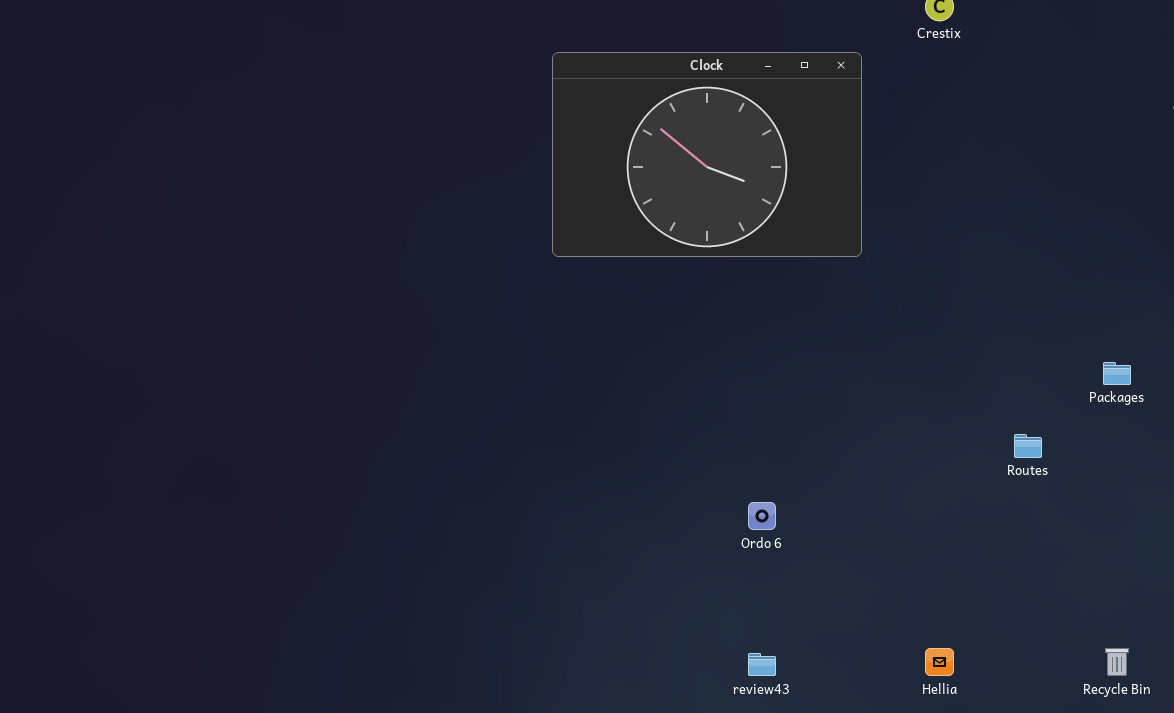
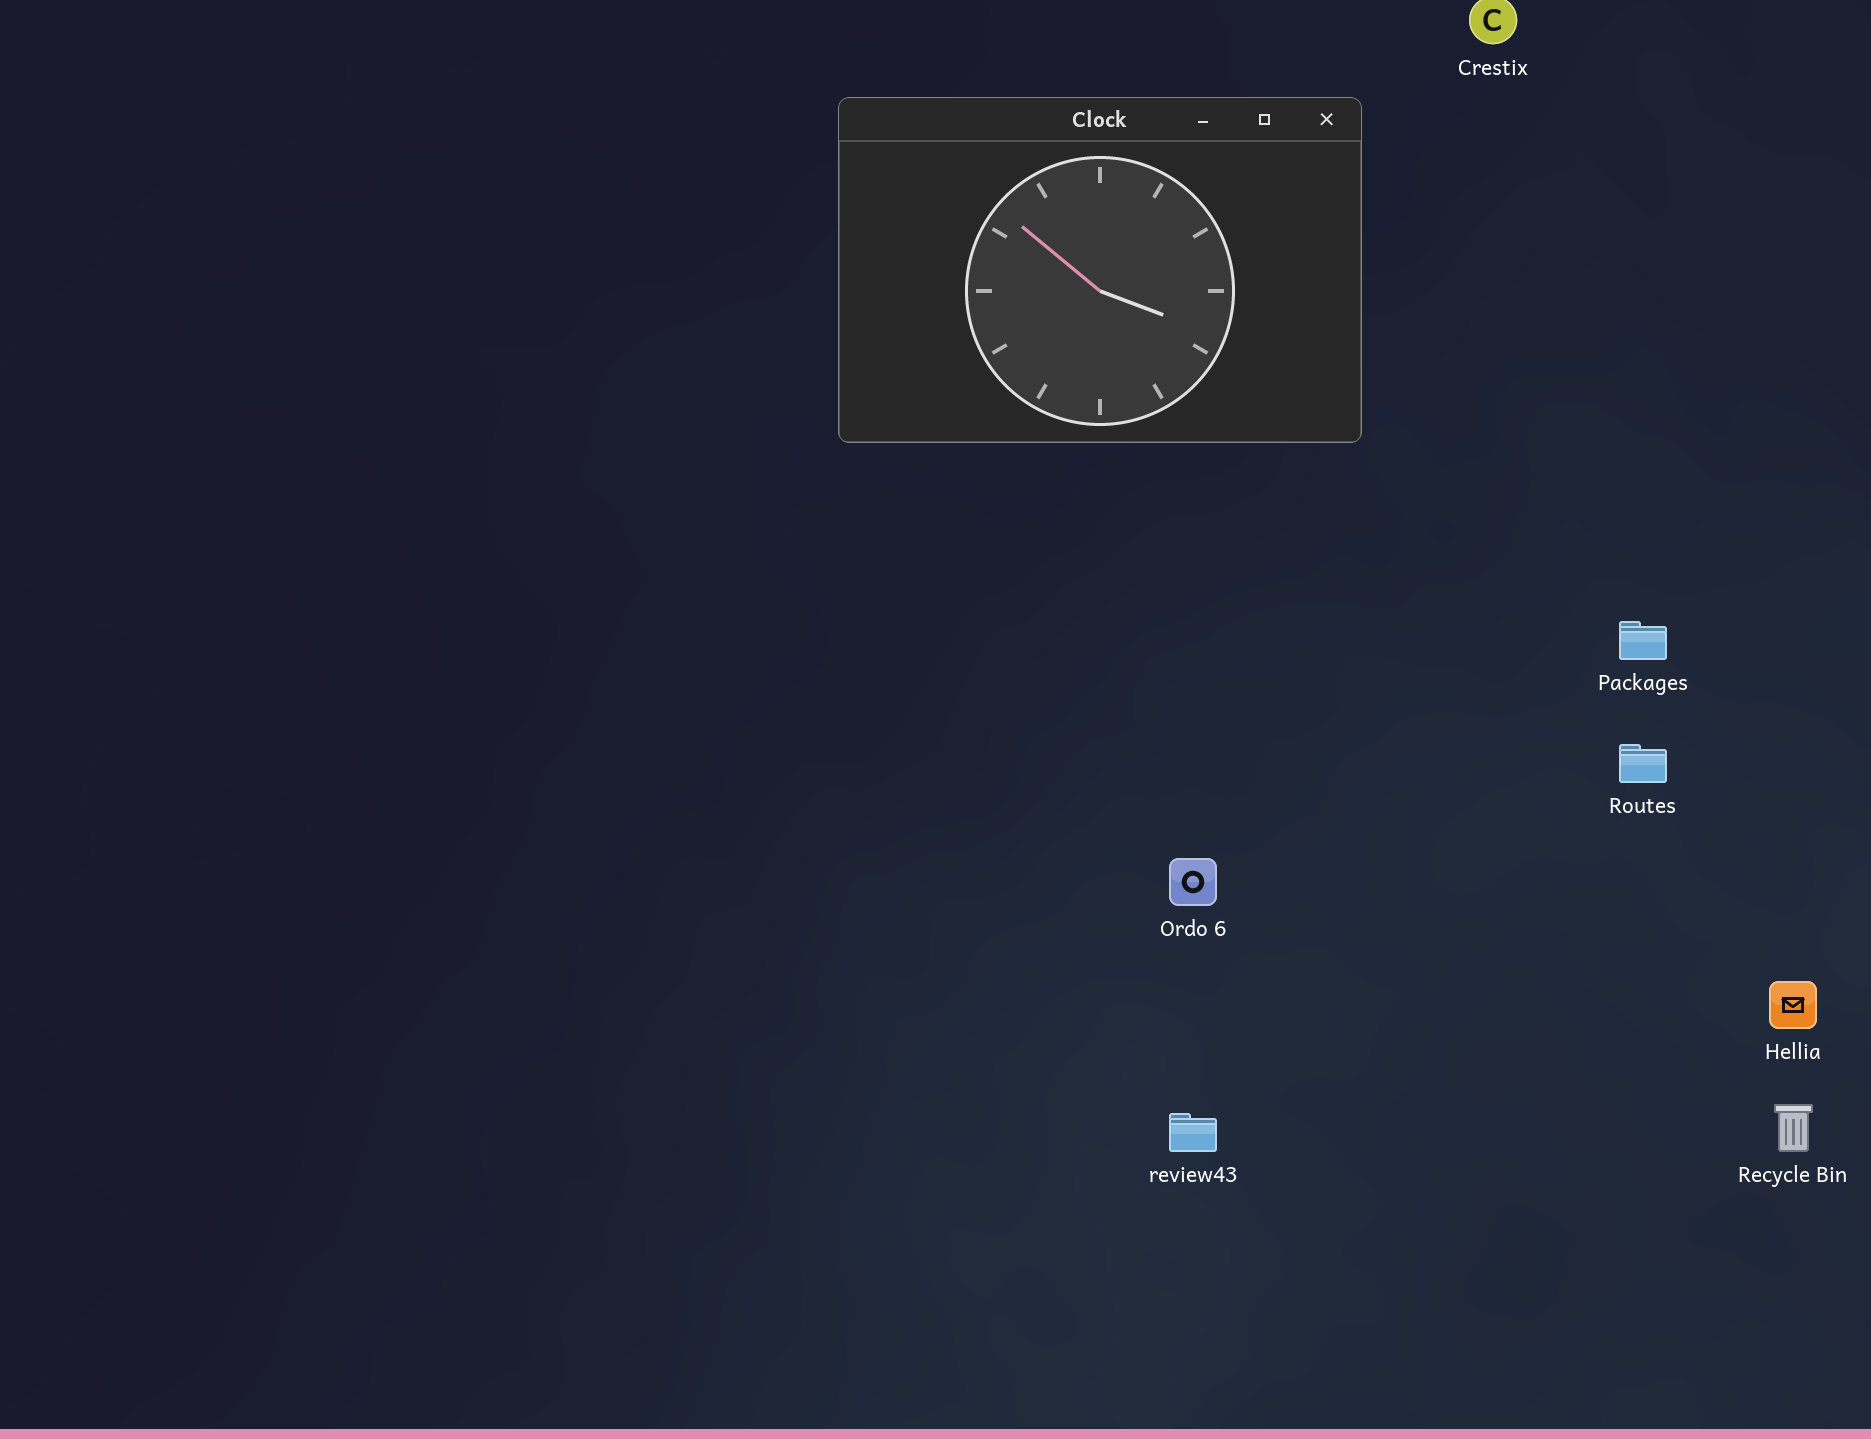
Packages: [1103,362,1131,385] -> [1619,621,1667,660], moved
Hellia: [925,648,954,676] -> [1769,981,1817,1029], moved

